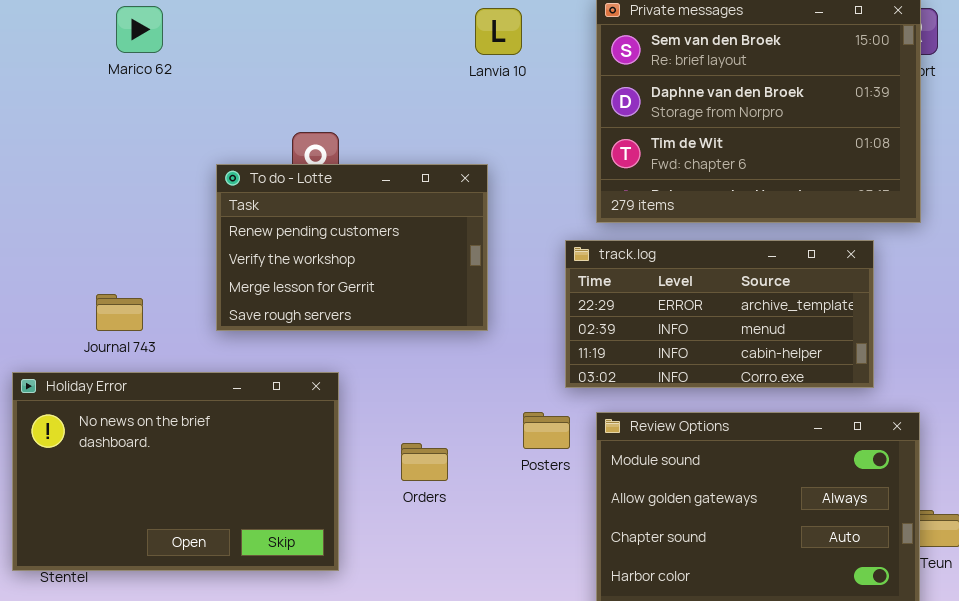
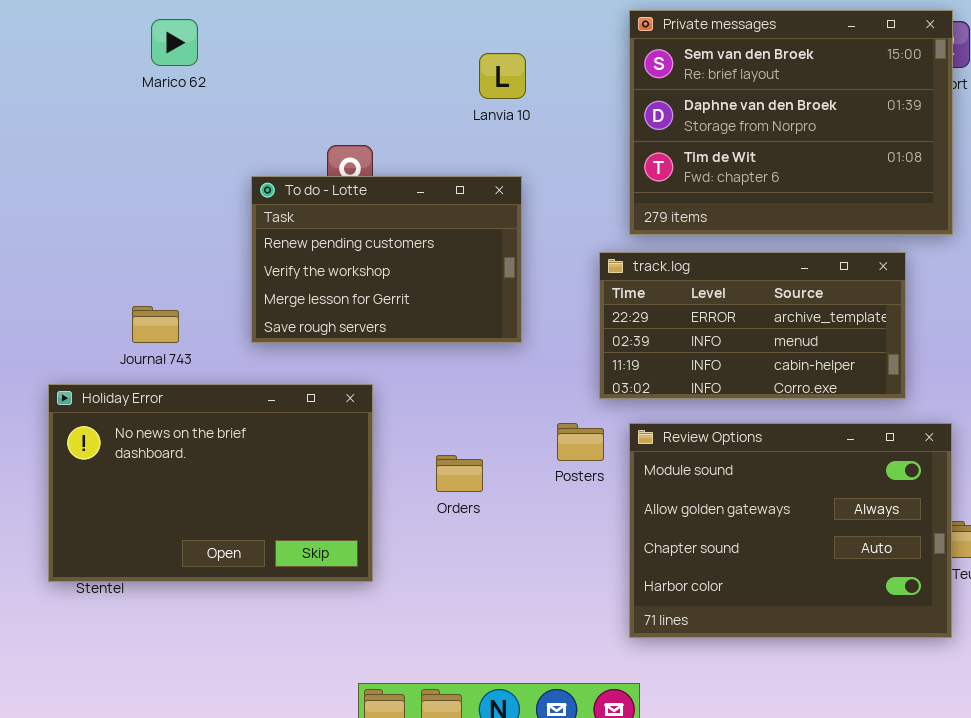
Lanvia 10: [475,8,522,55] -> [479,53,526,99], moved

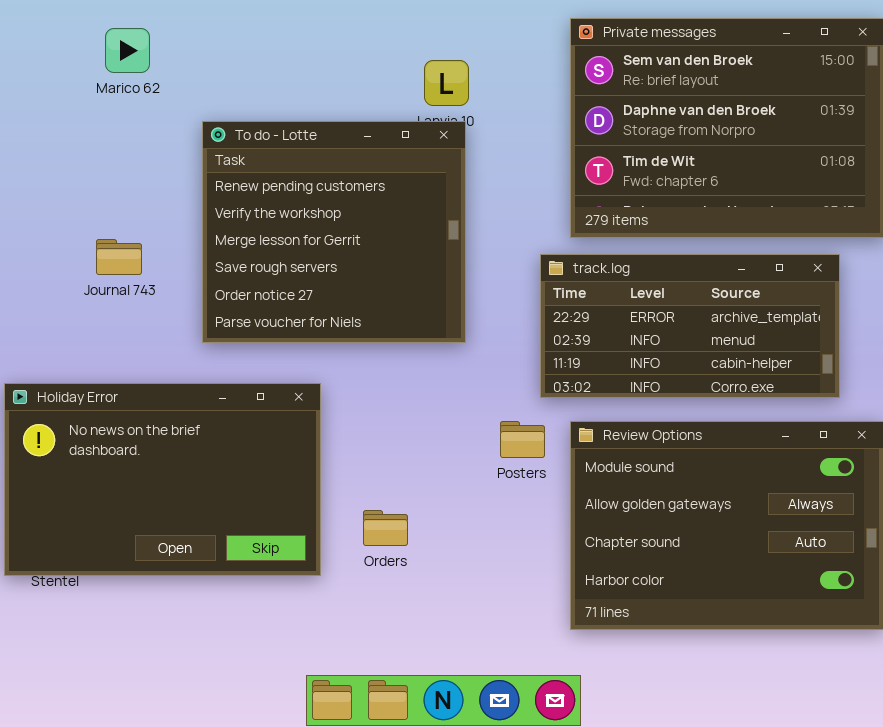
To do - Lotte: [251,176,522,343] -> [202,121,466,343], resized
Journal 743: [132,306,179,343] -> [96,239,142,275], moved
Orders: [436,455,483,492] -> [363,510,408,546], moved

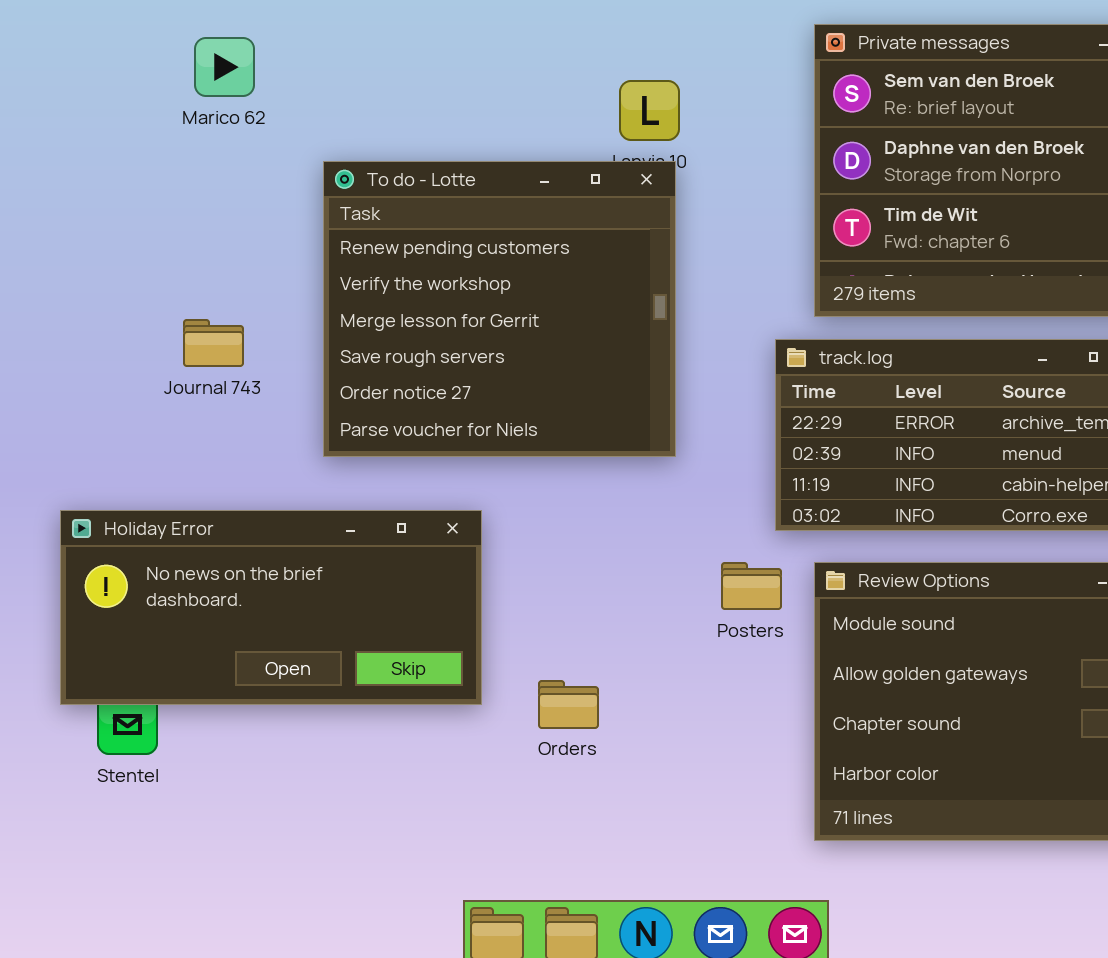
Holiday Error: [4,383,321,576] -> [60,510,482,705], resized

